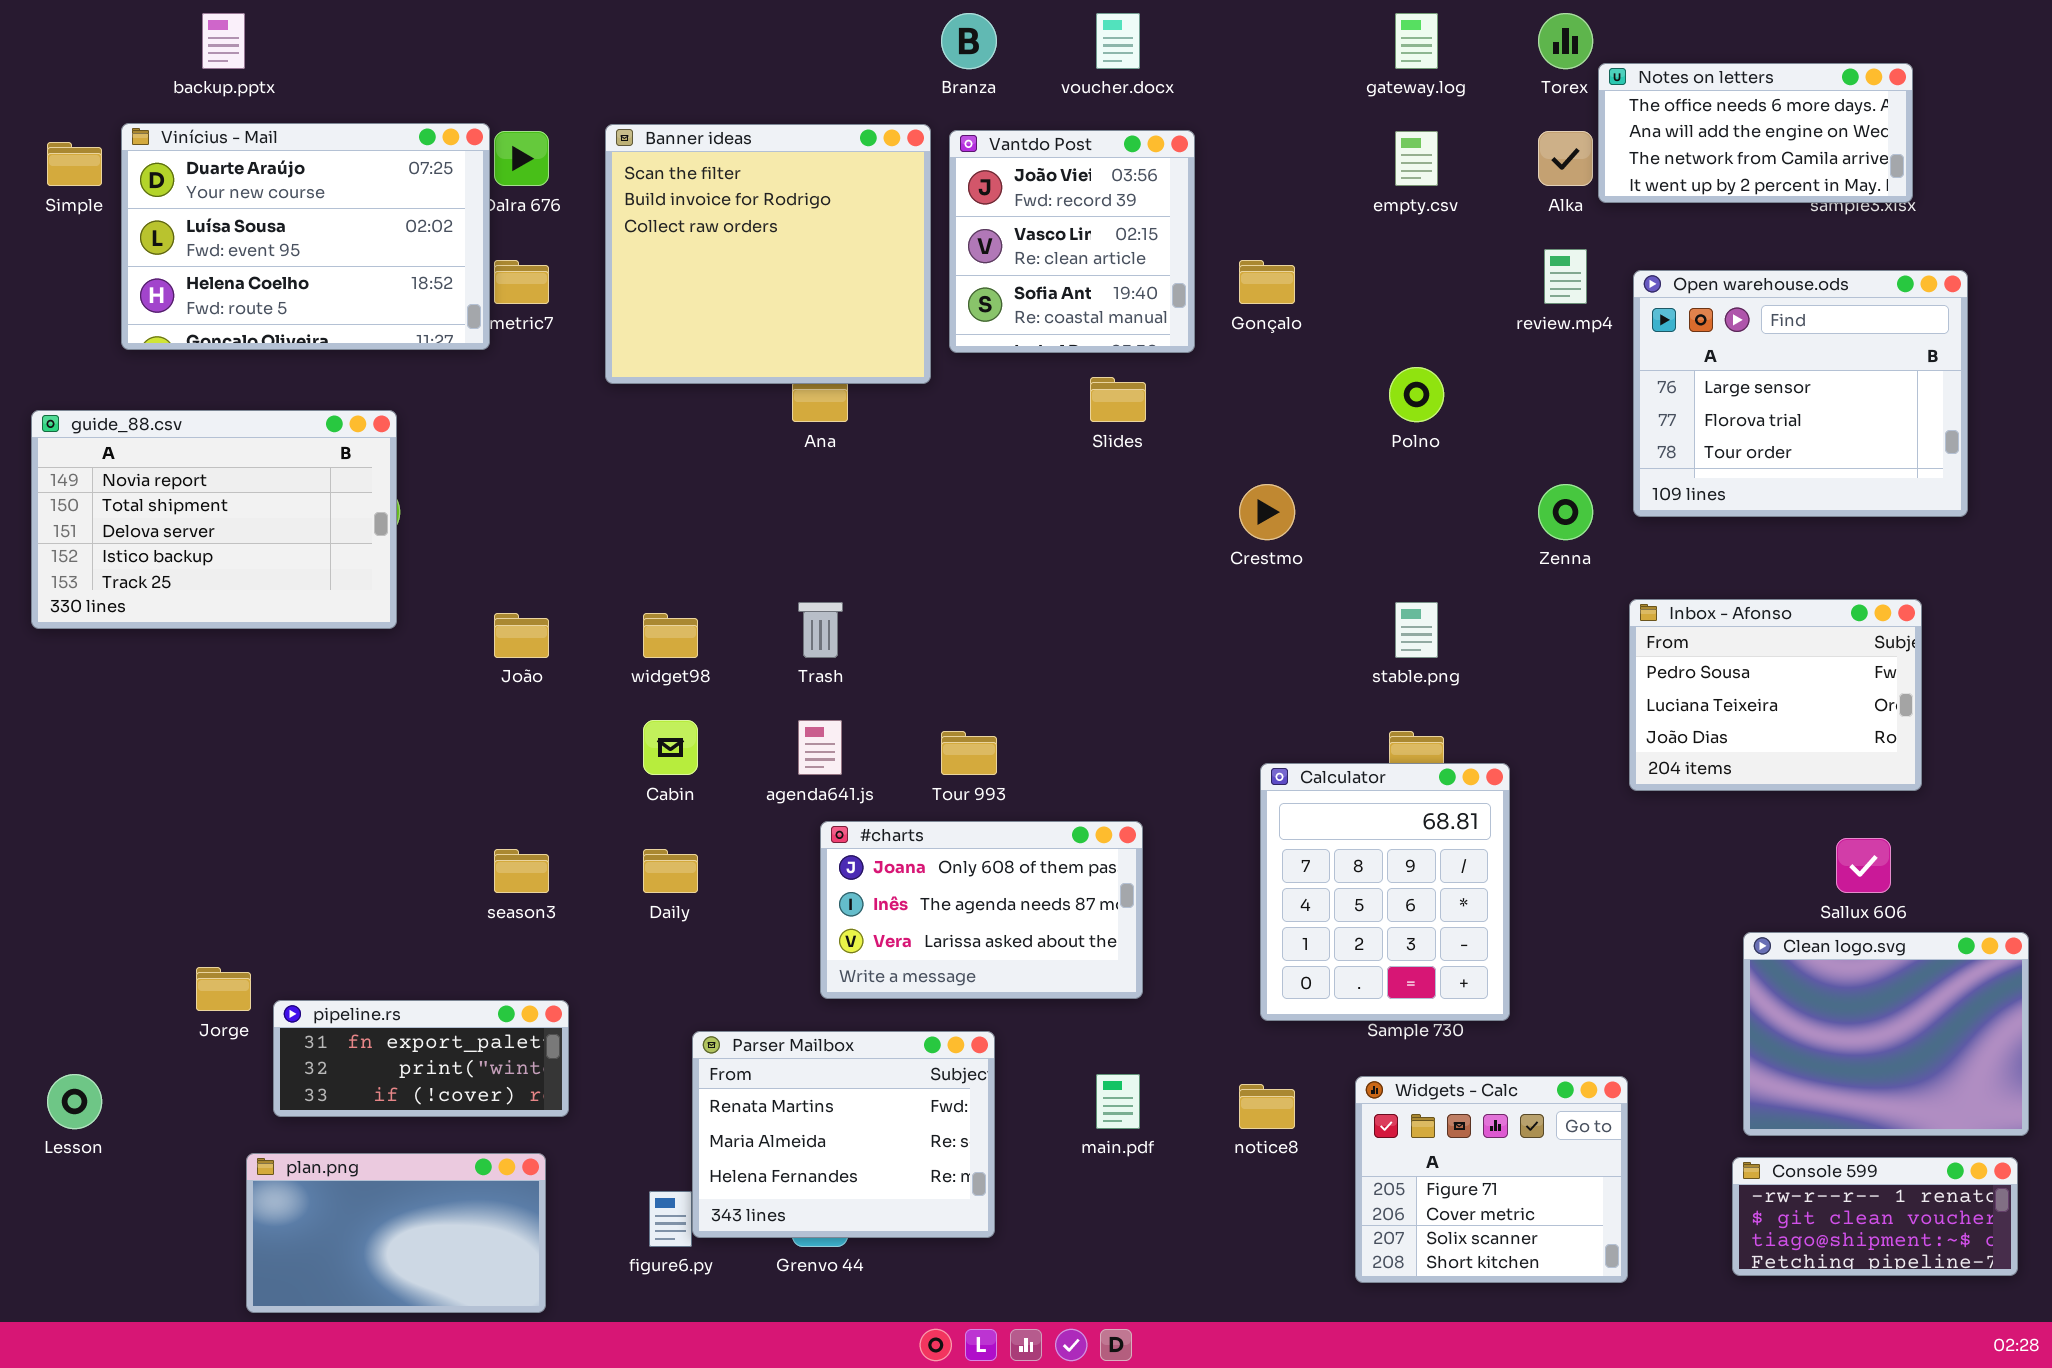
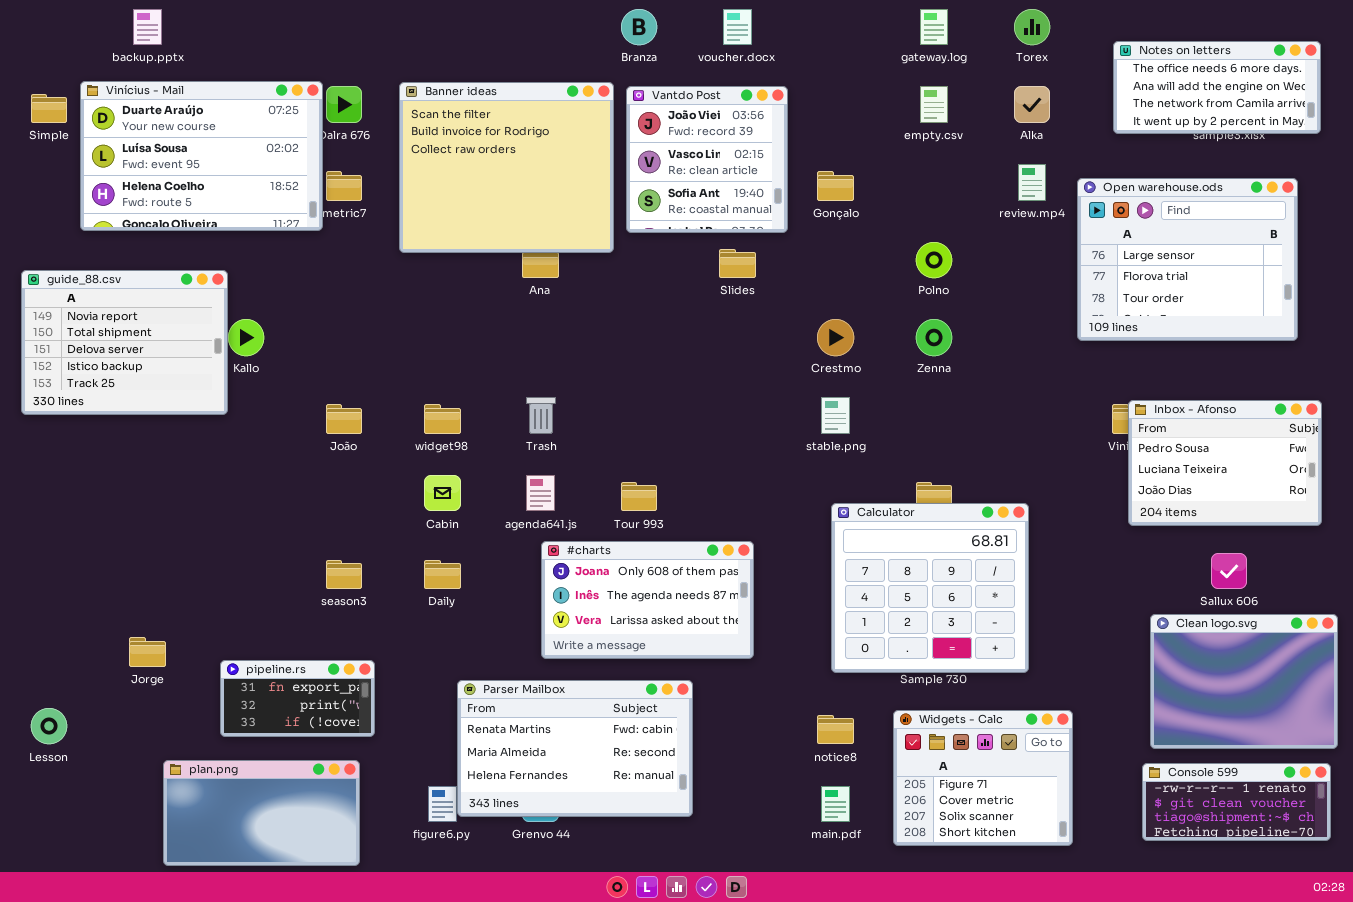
Notes on letters: [1598,63,1913,203] -> [1113,41,1321,134], moved
guide_88.csv: [31,410,397,629] -> [21,270,228,415], resized
Zenna: [1538,484,1593,540] -> [916,319,952,356], moved
Inbox - Afonso: [1629,599,1922,791] -> [1128,400,1322,526], moved
stable.png: [1395,602,1438,658] -> [821,397,850,434], moved
Calculator: [1260,763,1510,1021] -> [831,503,1029,673], resized
pipeline.rs: [273,1000,569,1117] -> [220,660,375,737], resized
Parser Mailbox: [692,1031,995,1238] -> [457,680,693,817], resized
main.pdf: [1096,1074,1140,1129] -> [821,786,850,822], moved

